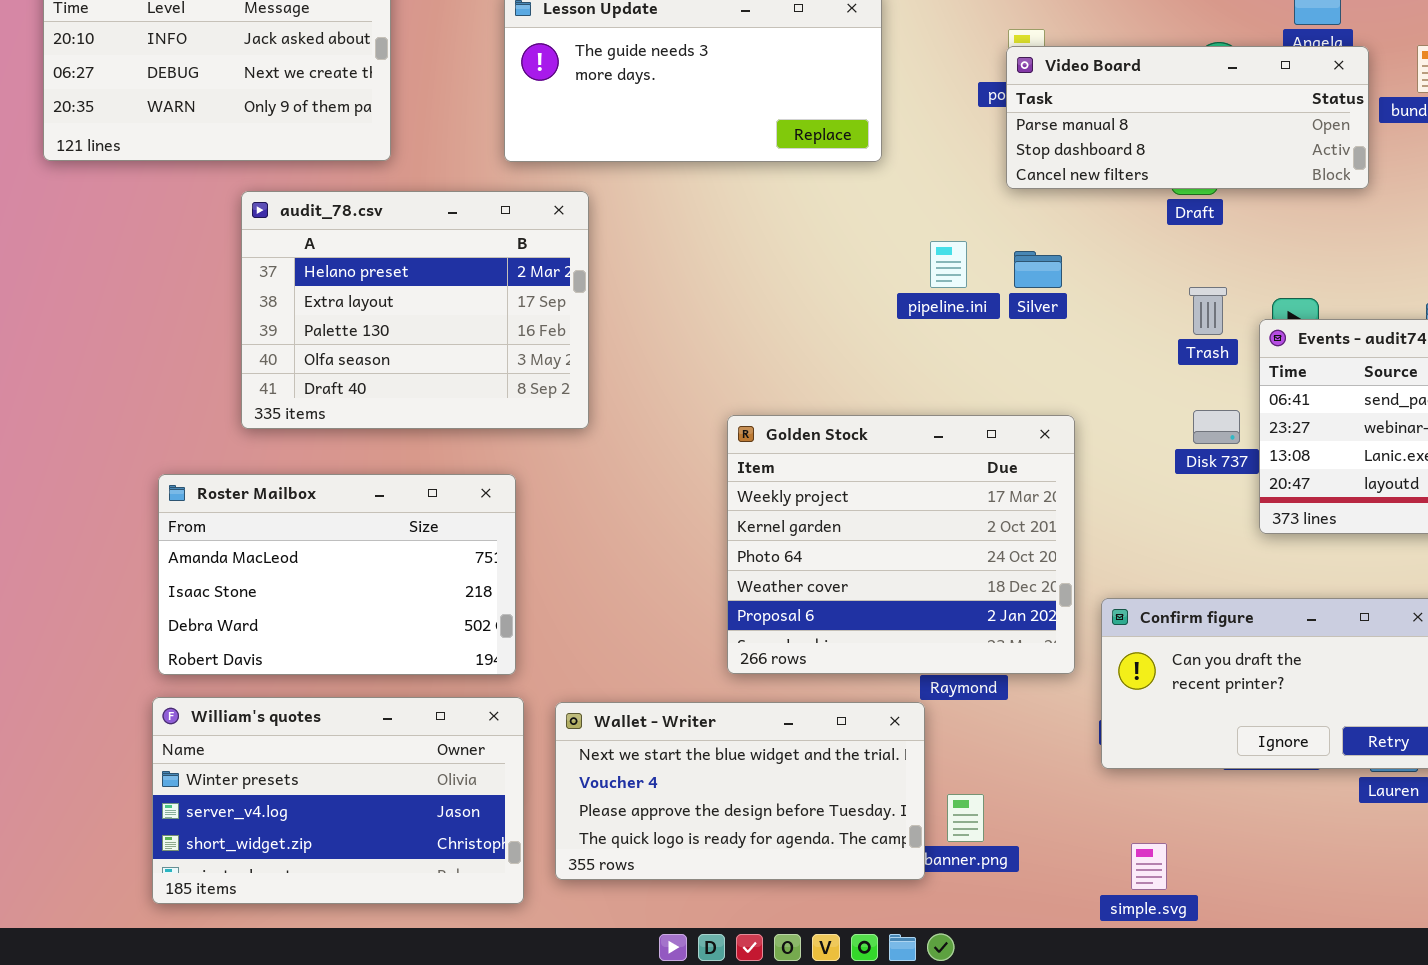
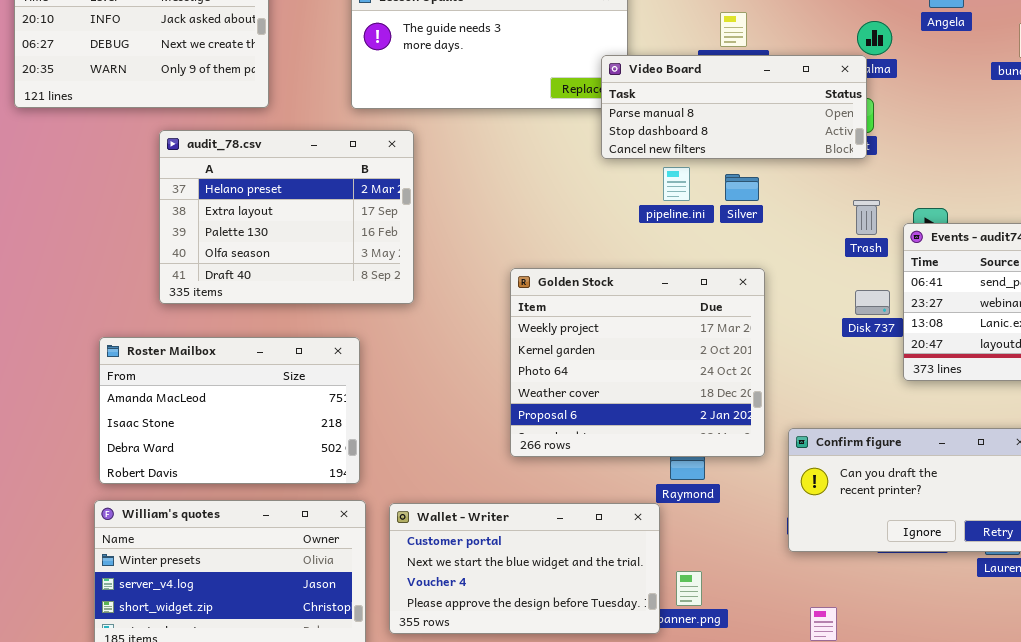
Video Board: [1006,46,1369,189] -> [601,55,867,159], moved
Golden Stock: [727,415,1075,674] -> [510,268,765,457], moved
Wallet - Writer: [555,702,925,880] -> [389,503,660,634], scrolled up 1 row

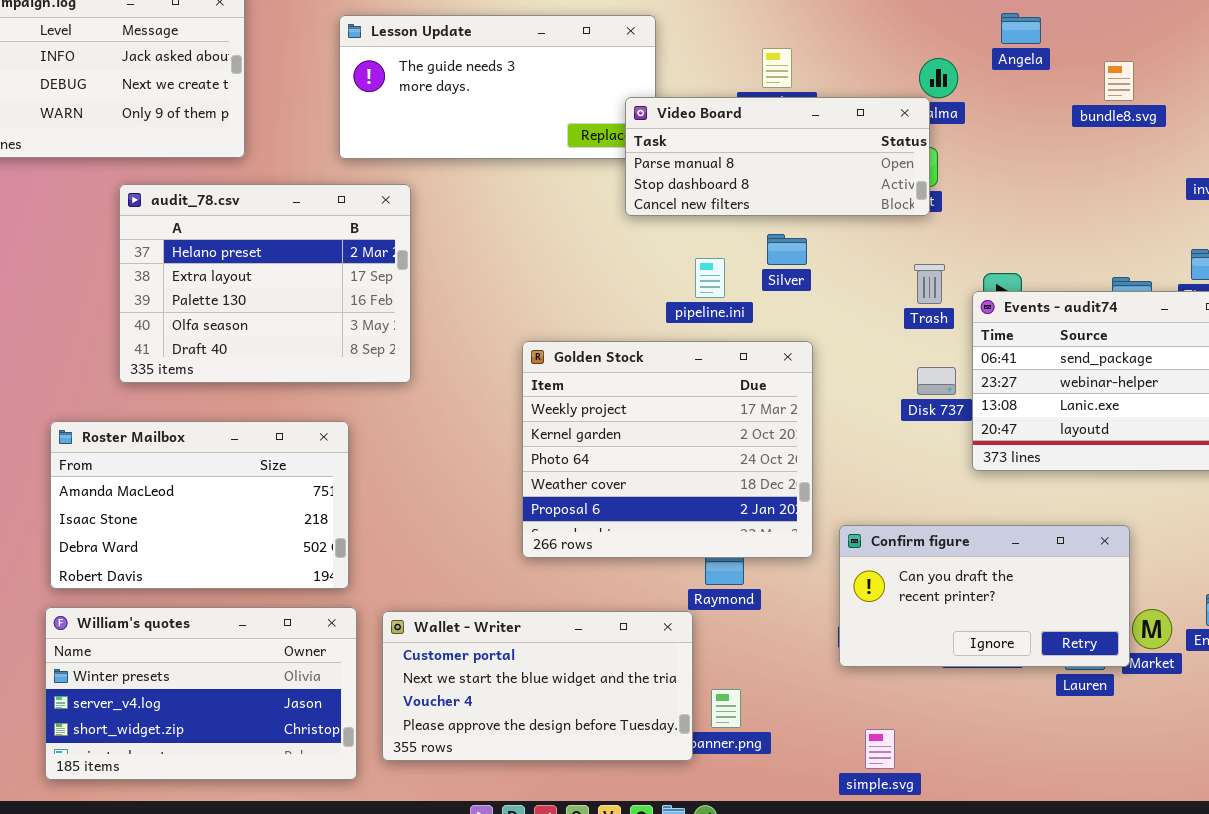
pipeline.ini: [663,167,690,201] -> [695,258,725,298], moved

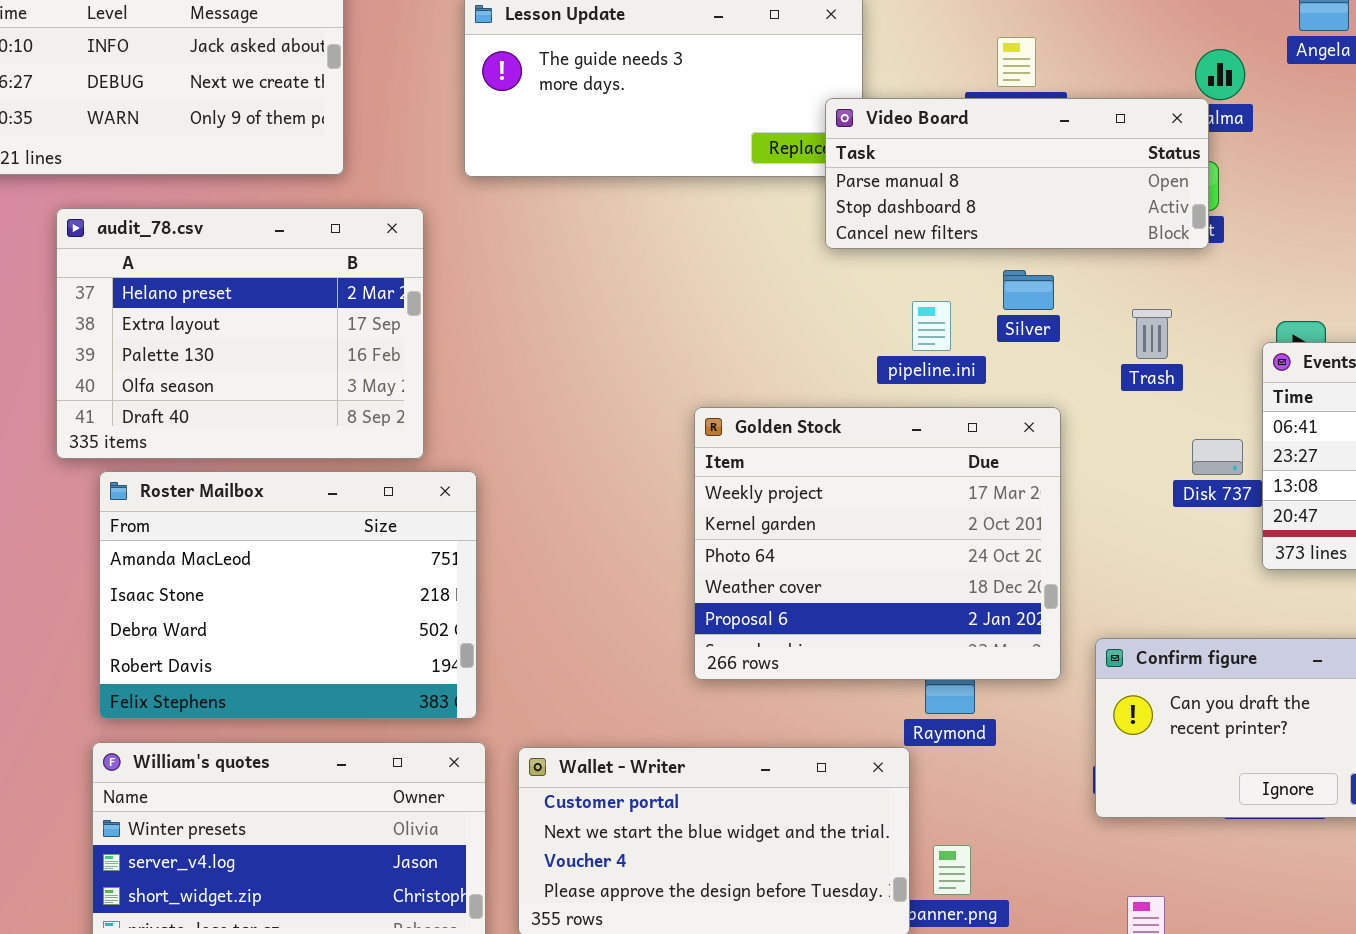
audit_78.csv: [119,184,411,383] -> [56,208,424,459], moved
Trash: [914,264,945,304] -> [1132,309,1172,359], moved
Roster Mailbox: [50,421,349,589] -> [99,471,477,719], resized

